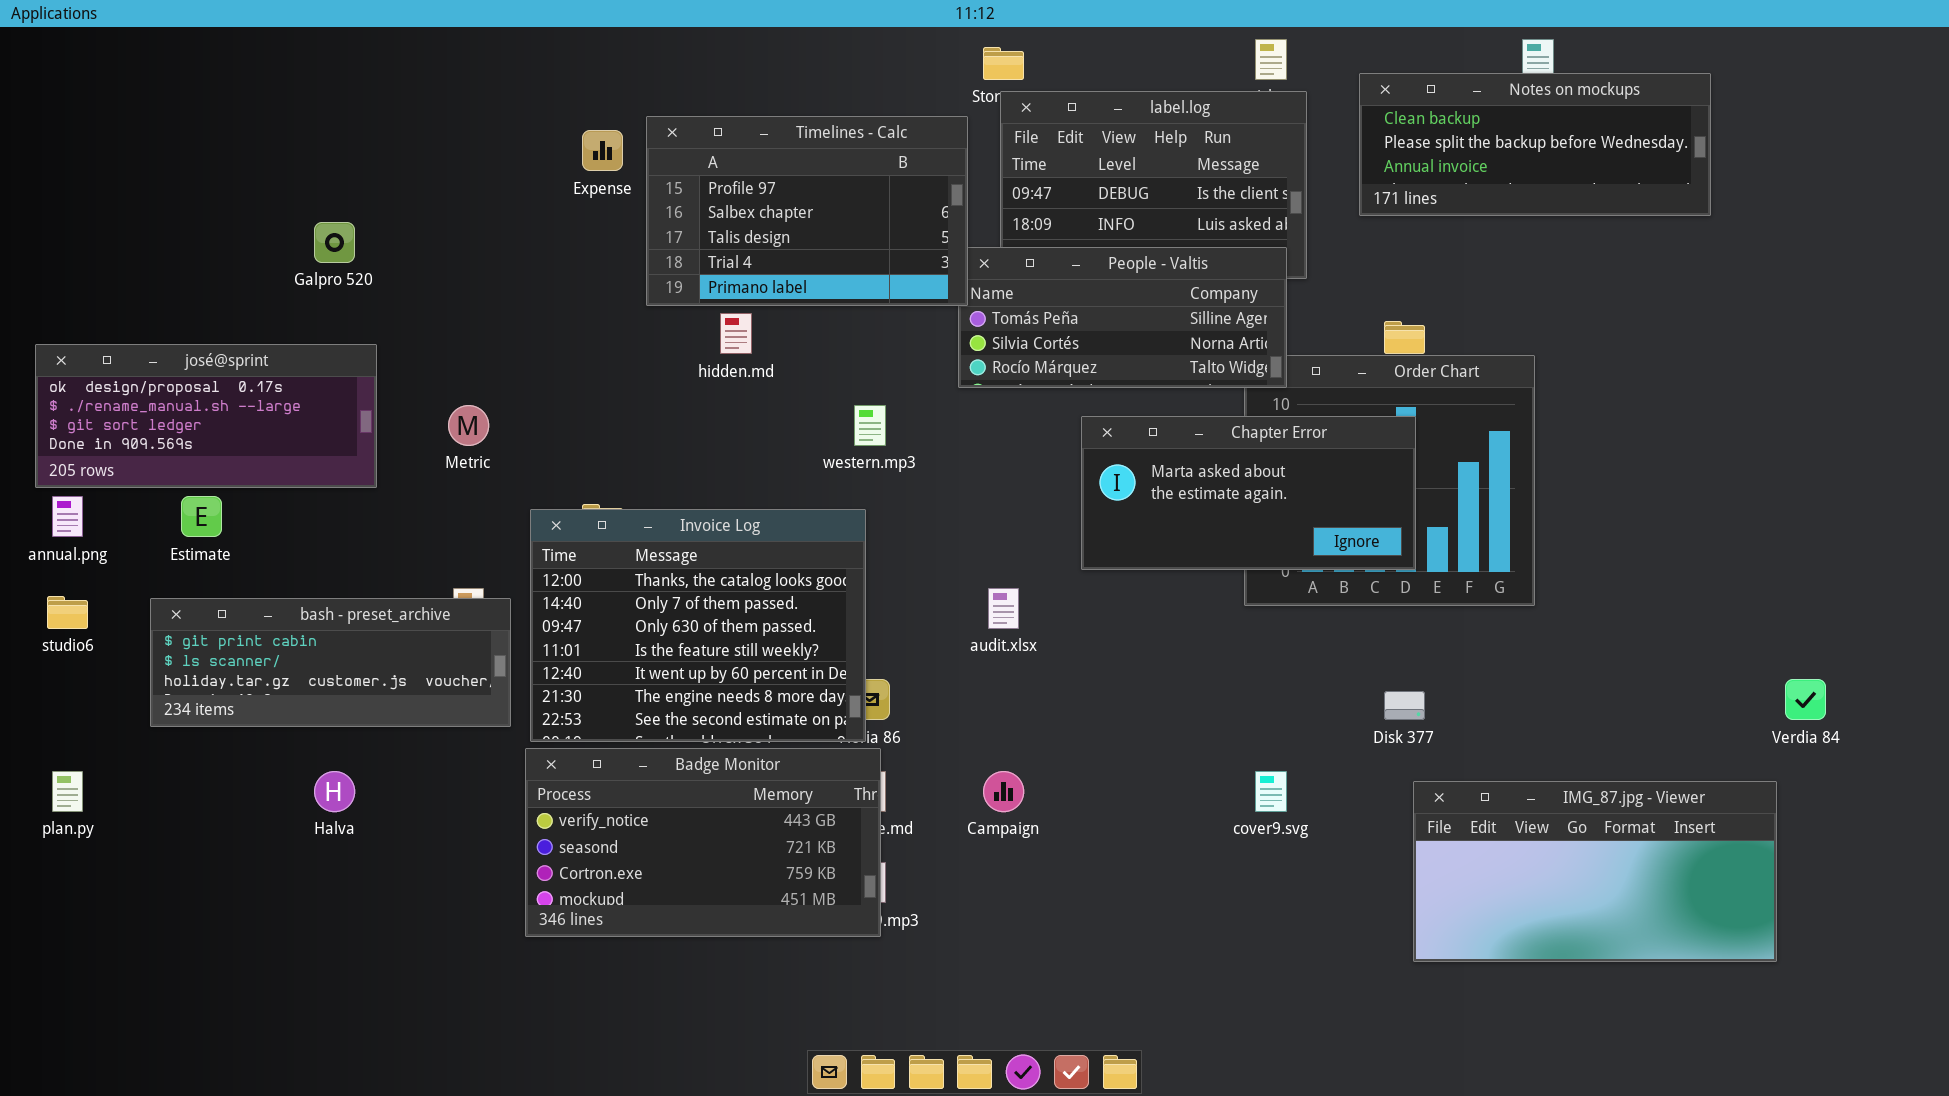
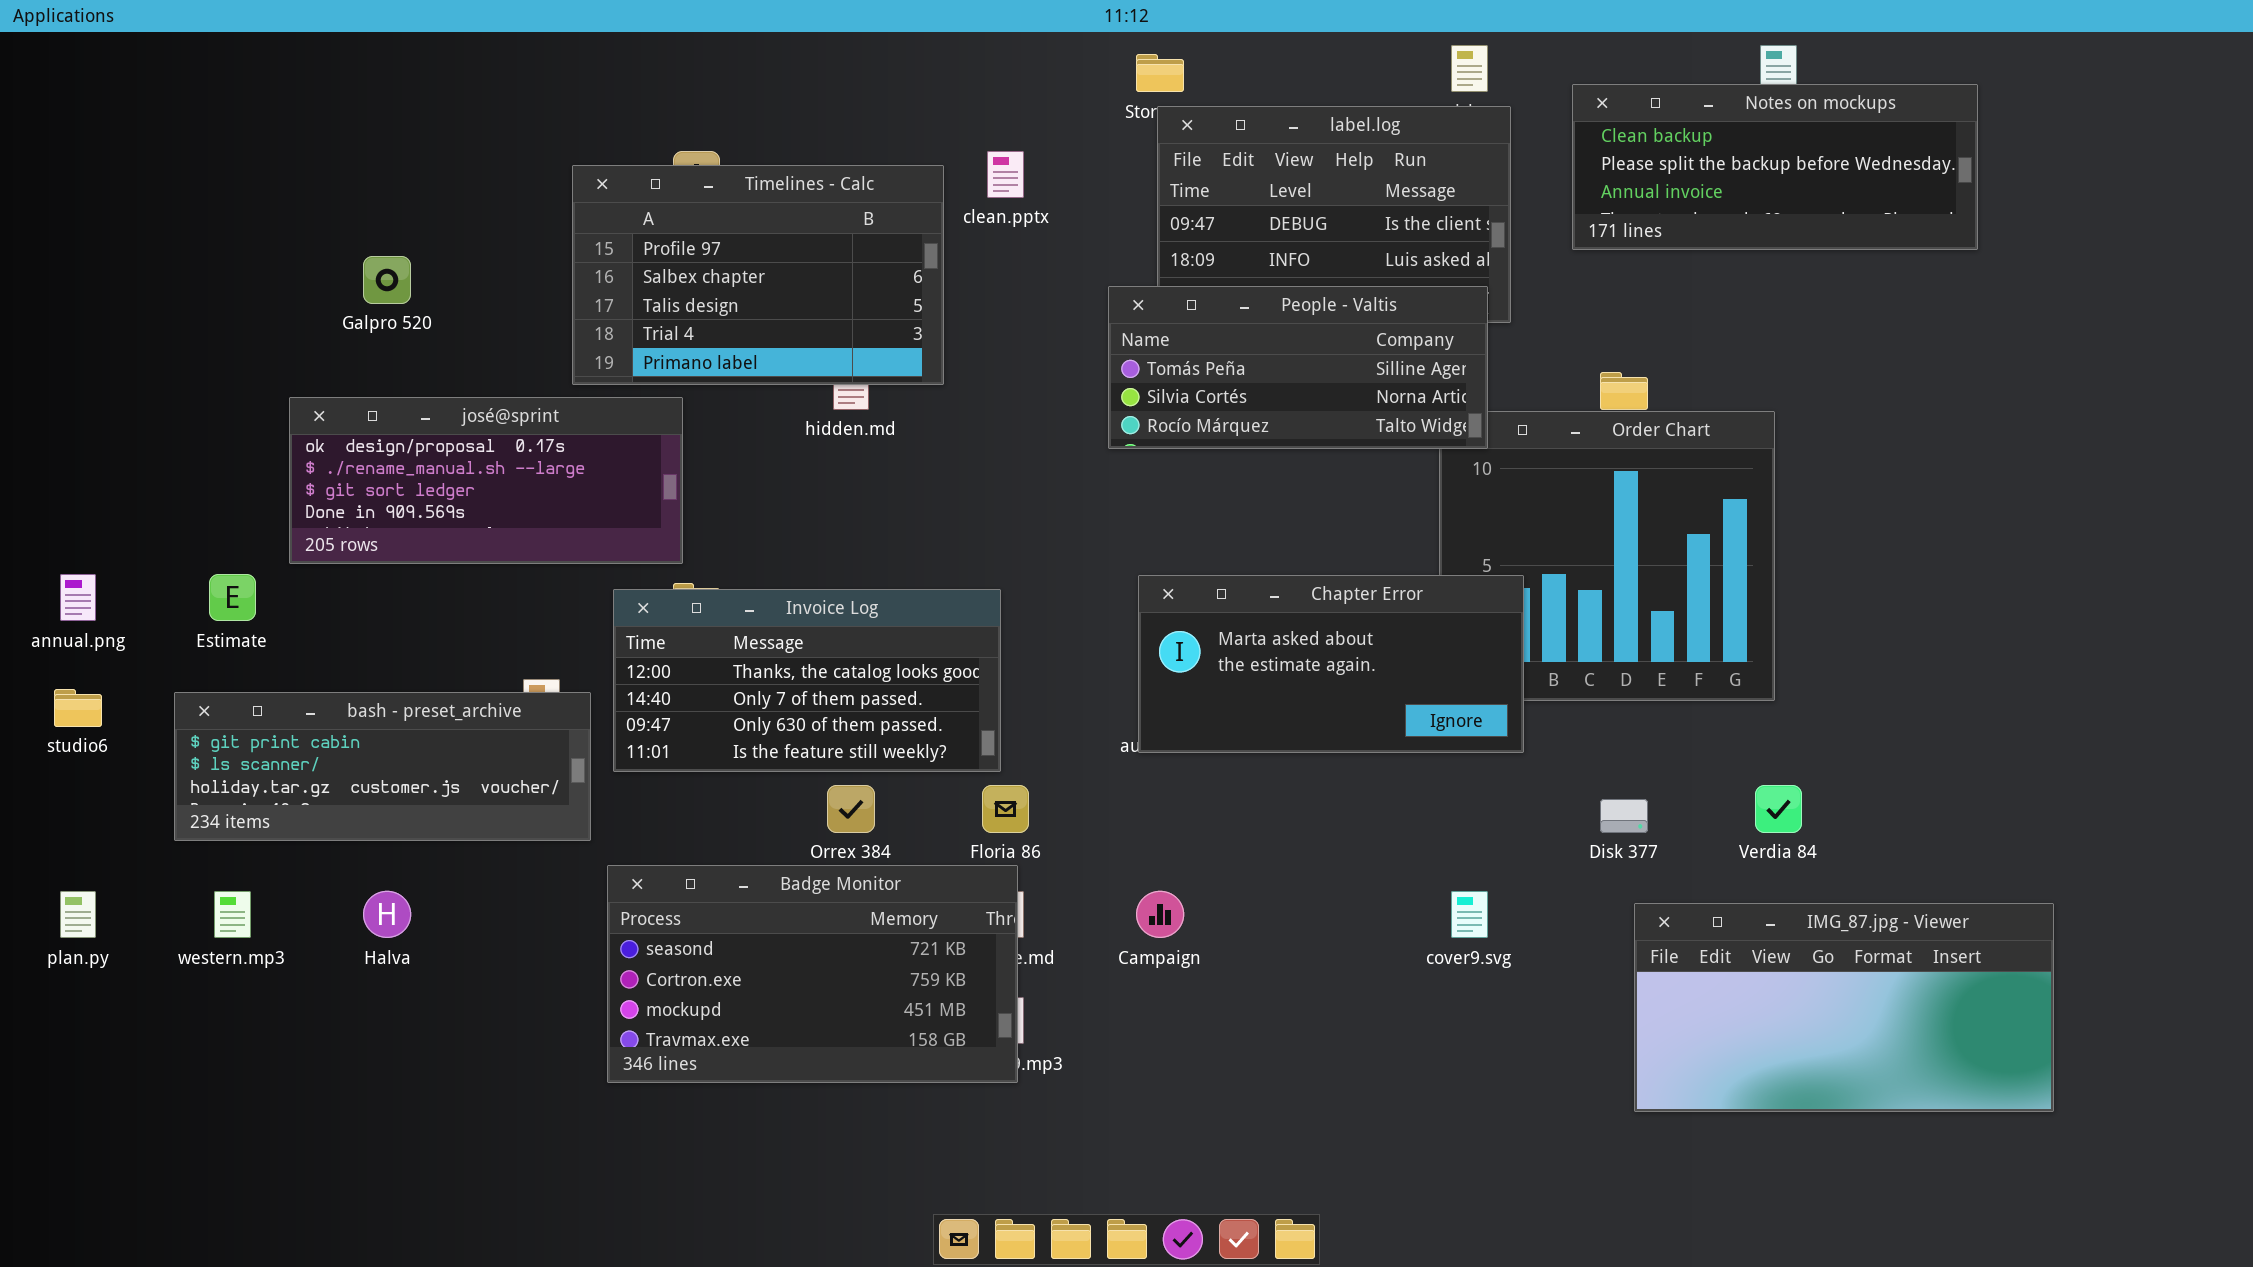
Timelines - Calc: [646,116,968,306] -> [572,165,944,385], moved
josé@sprint: [35,344,377,488] -> [289,397,683,564], moved
western.mp3: [854,405,886,446] -> [214,891,251,938], moved
Chapter Error: [1081,416,1416,570] -> [1138,575,1524,753], moved
Invoice Log: [530,509,866,742] -> [613,589,1001,772], resized
Verdia 84: [1785,679,1826,720] -> [1755,785,1802,833], moved
Badge Monitor: [525,748,881,937] -> [607,865,1018,1083], scrolled down 1 row

